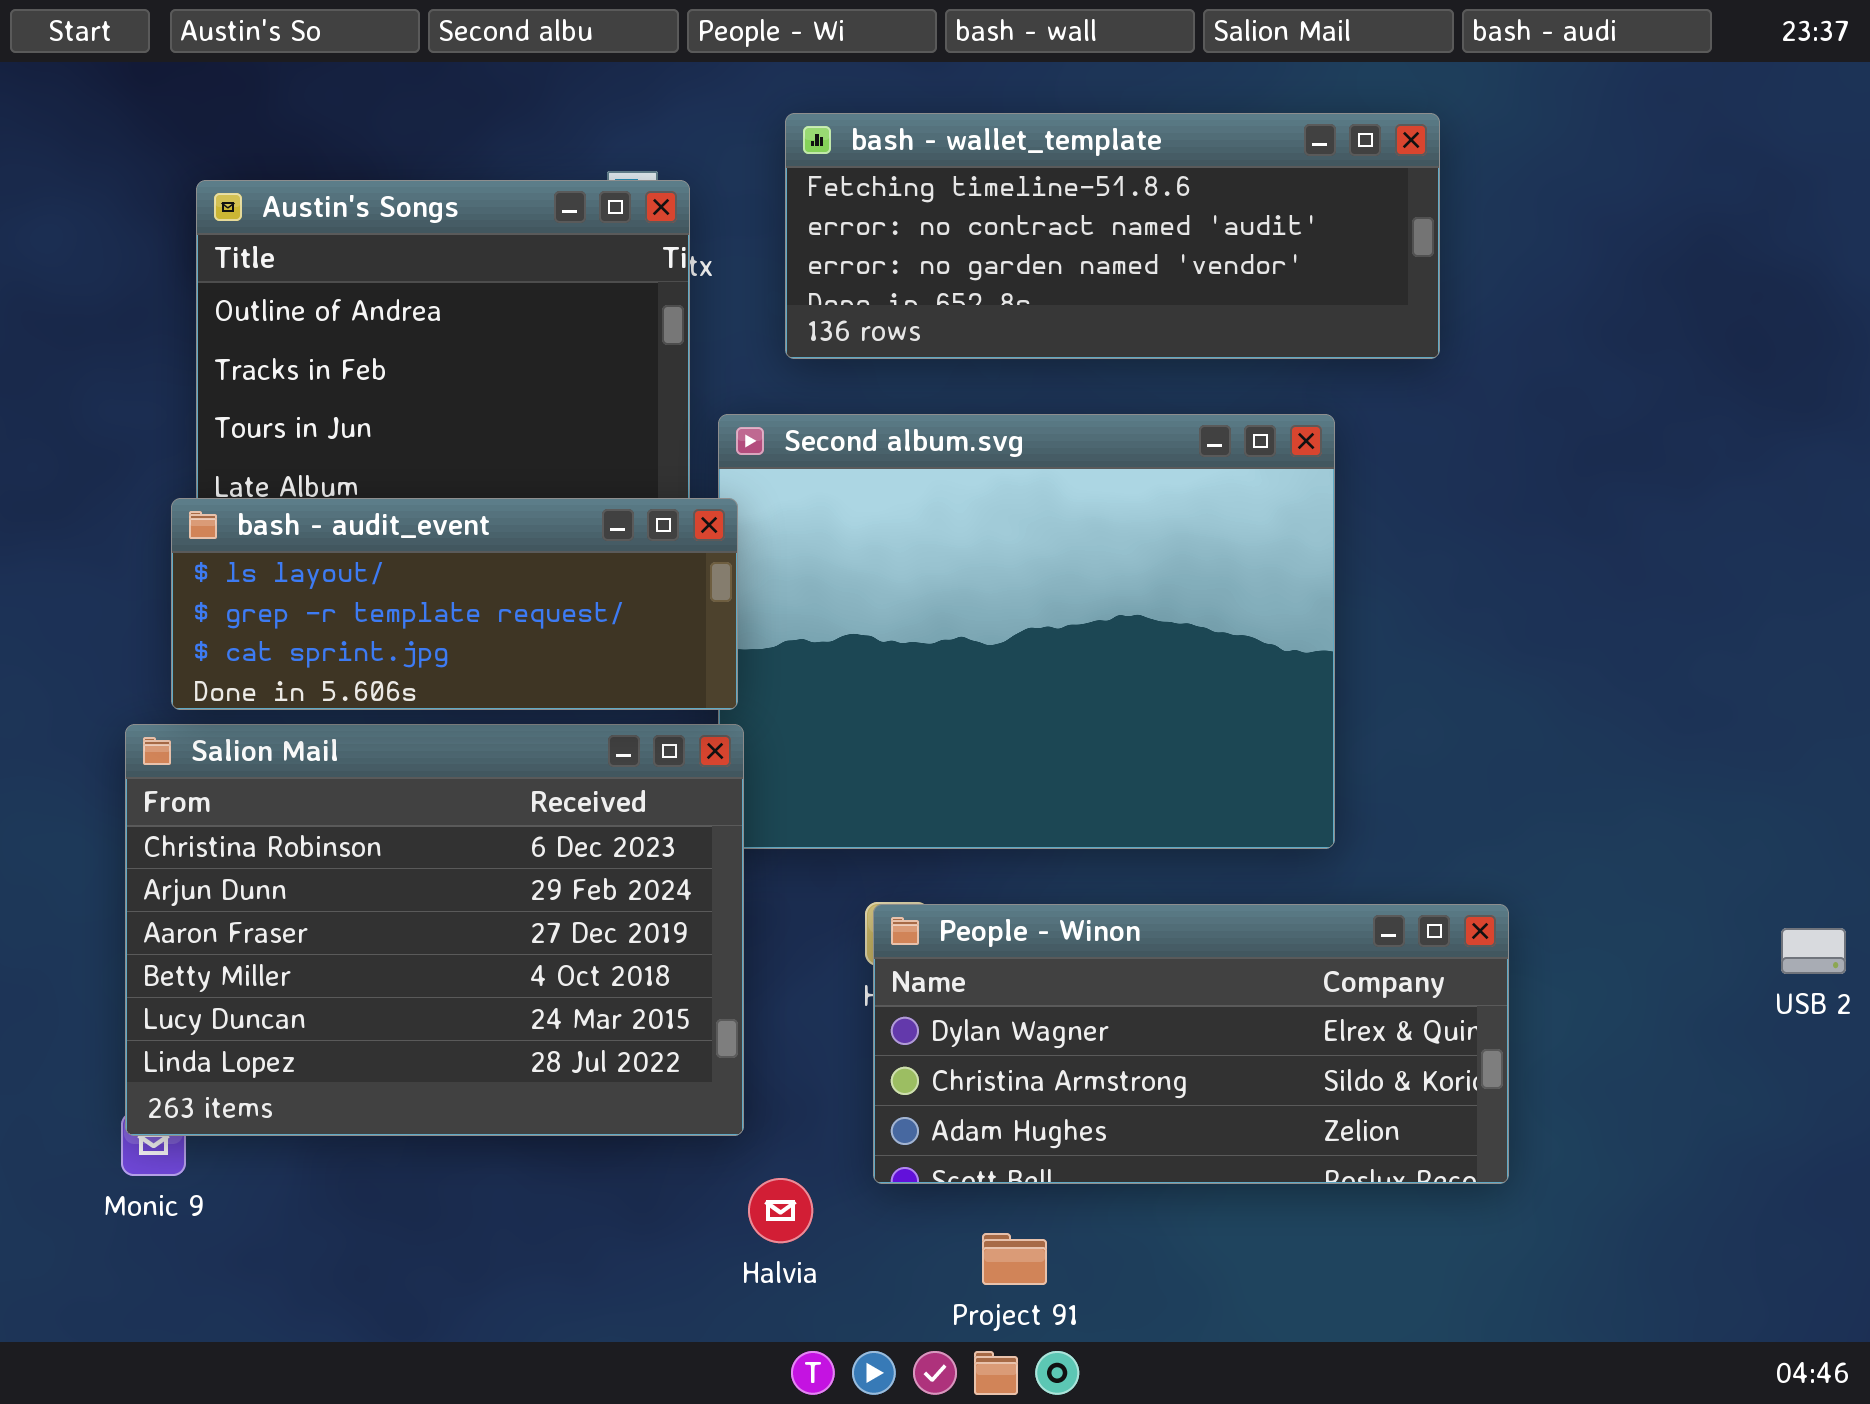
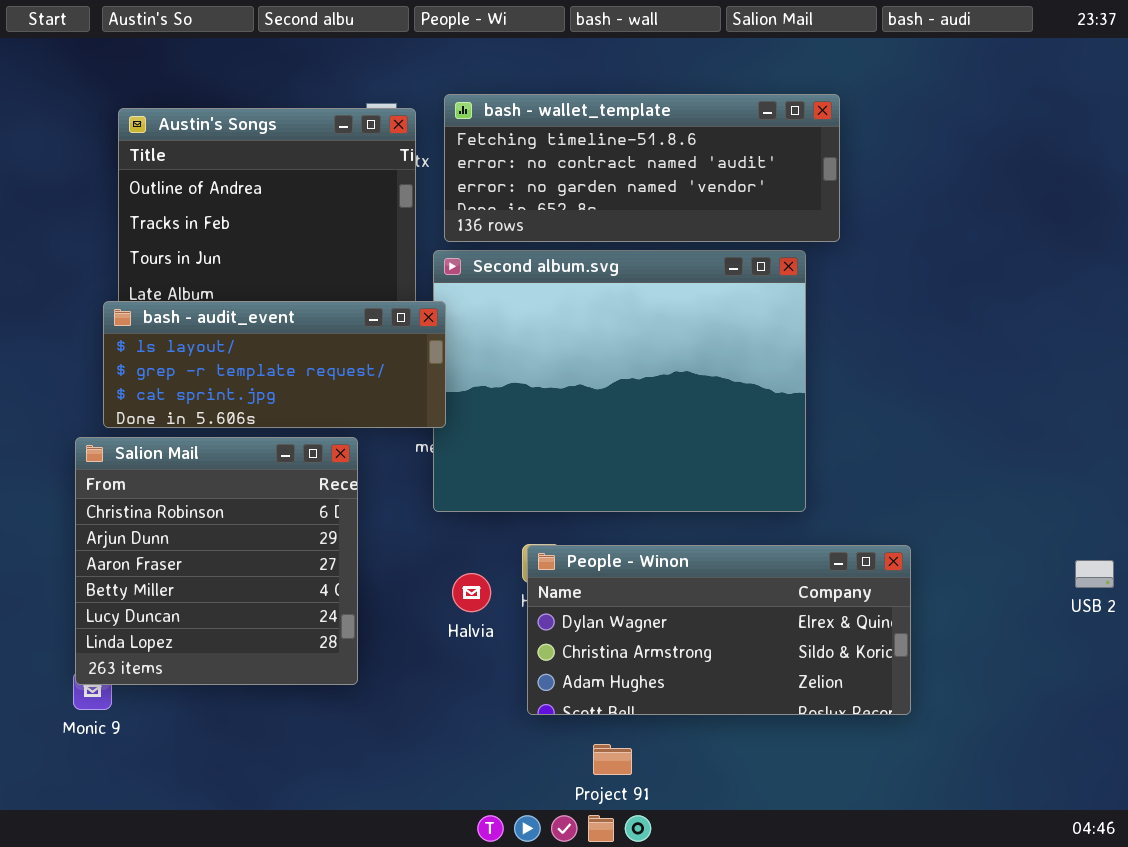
bash - wallet_template: [785,113,1440,359] -> [444,94,840,242], moved
Salion Mail: [125,724,744,1136] -> [75,437,358,685], resized
Halvia: [748,1178,813,1243] -> [452,573,491,612], moved

